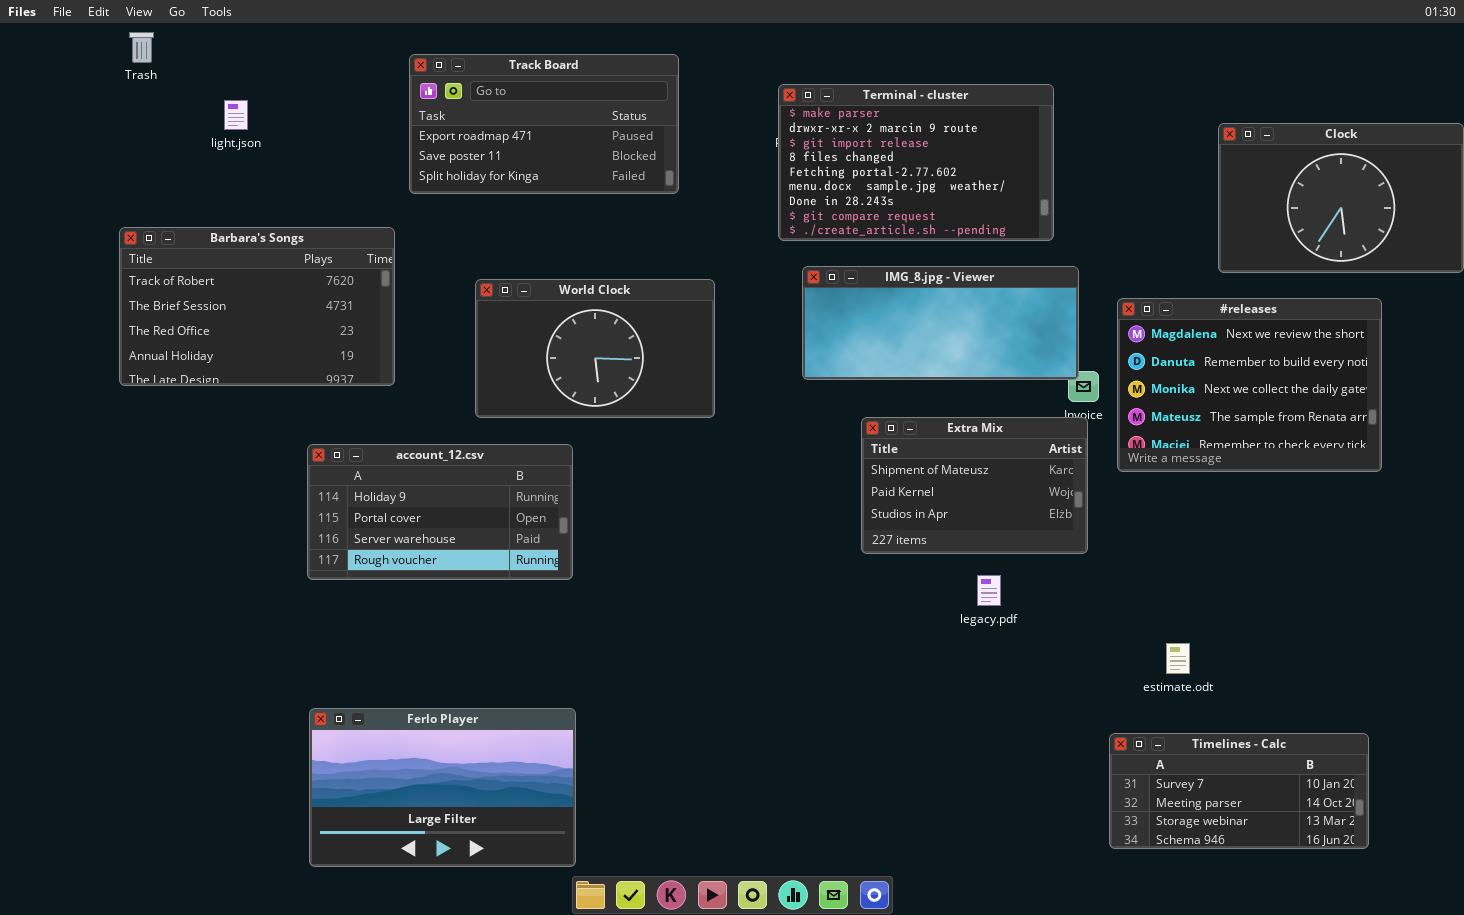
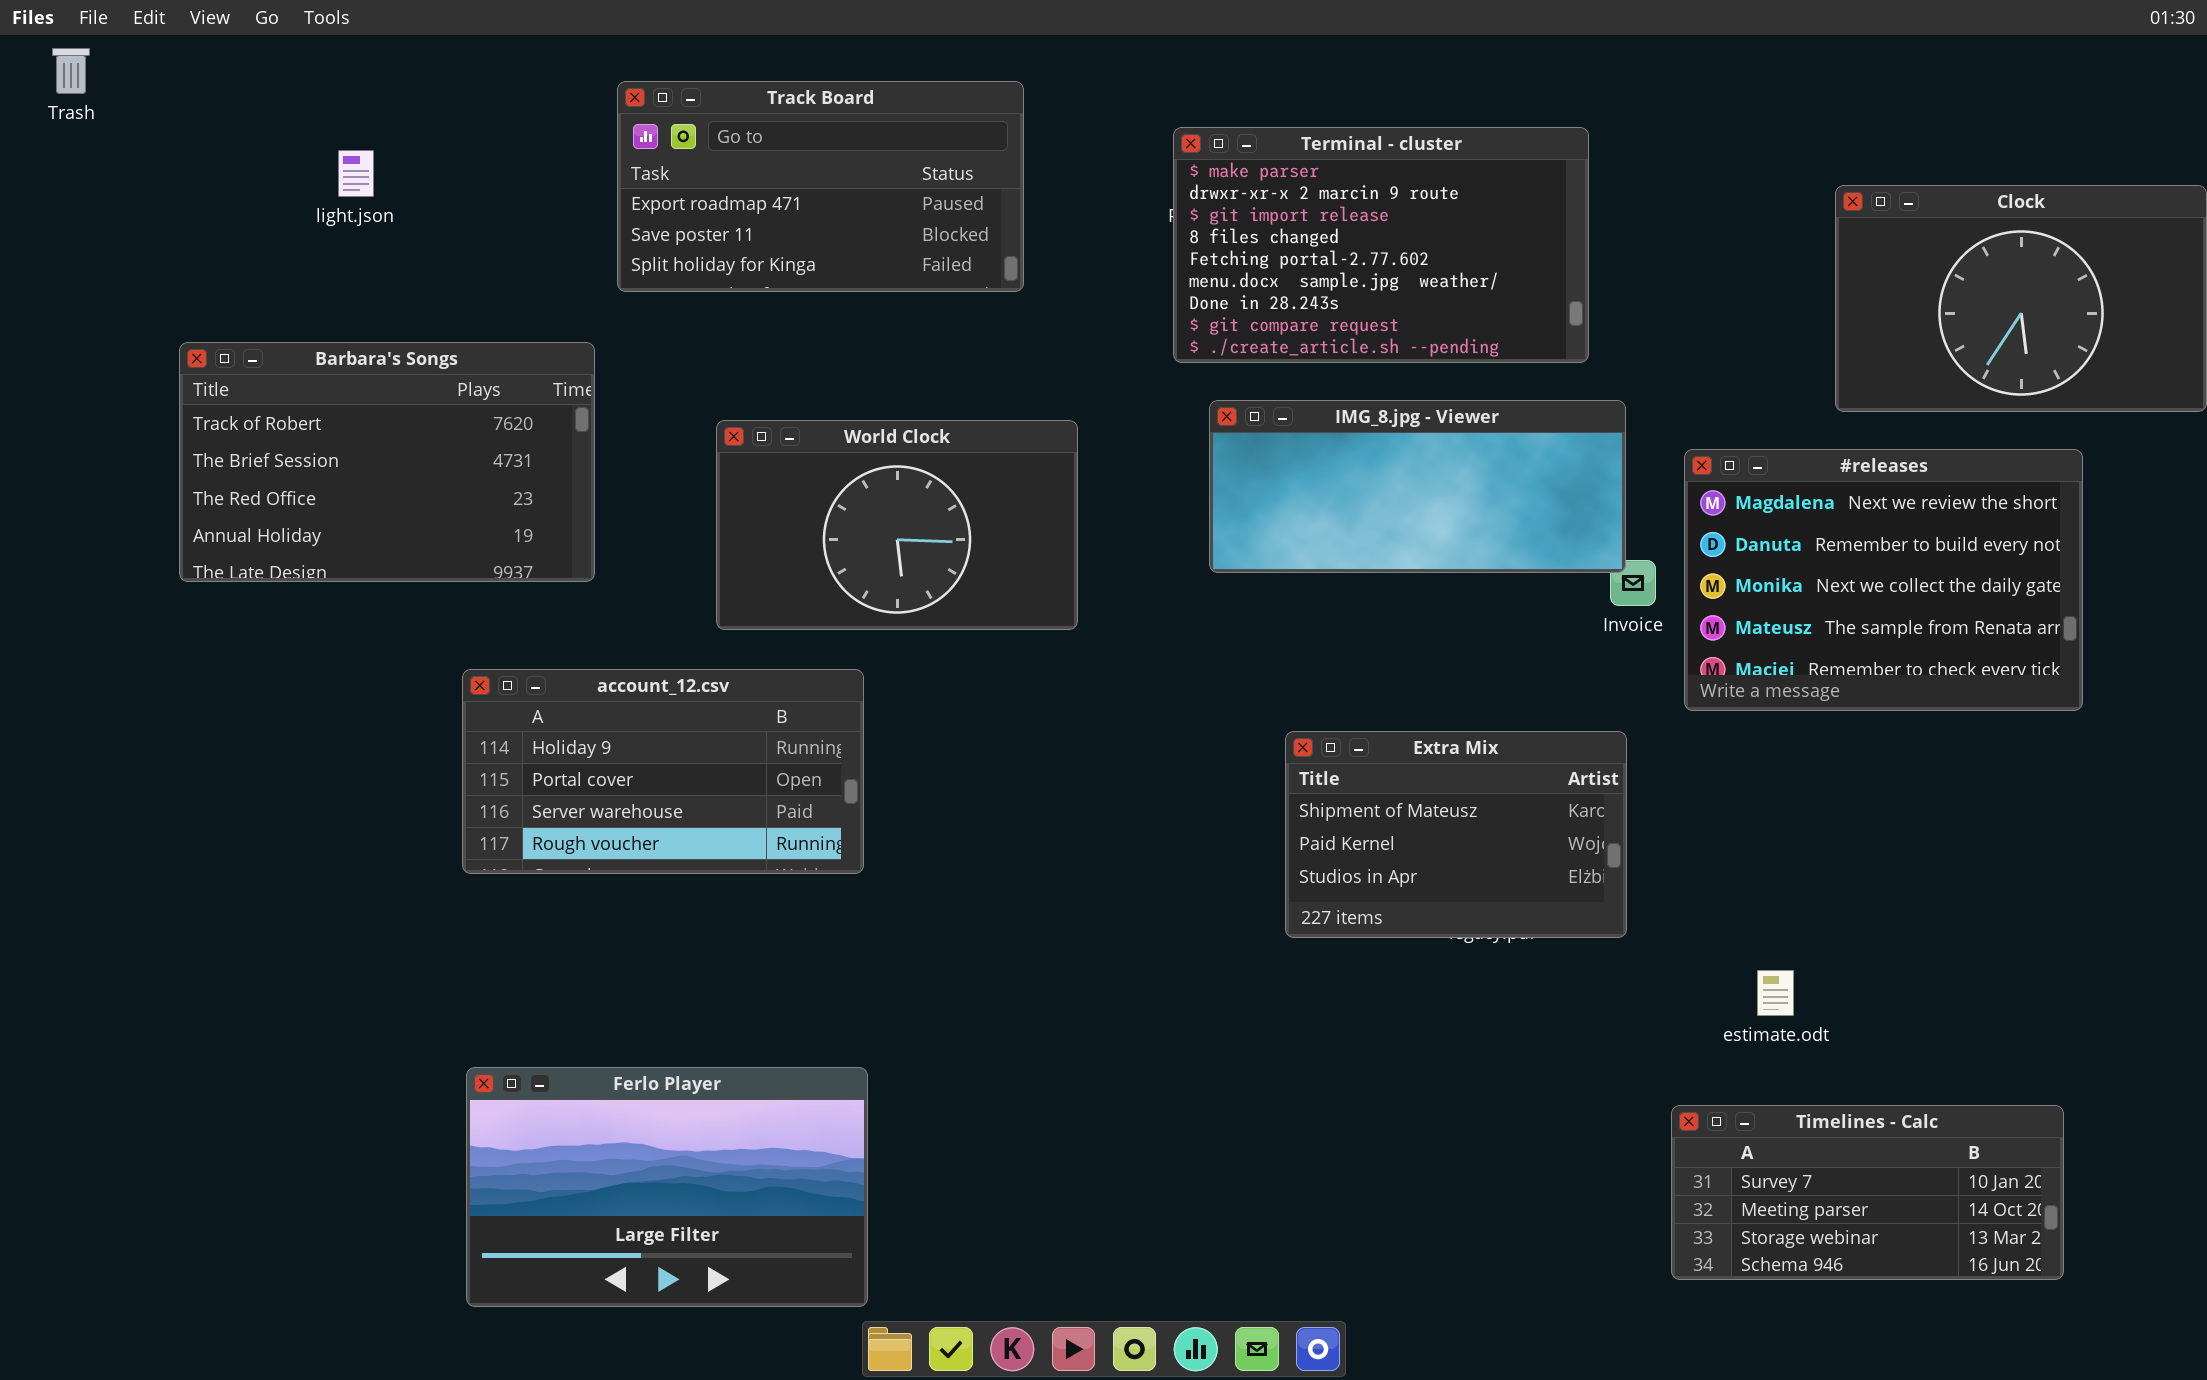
Trash: [129,32,154,63] -> [52,48,90,94], moved
Extra Mix: [861,417,1088,554] -> [1285,731,1627,938], moved

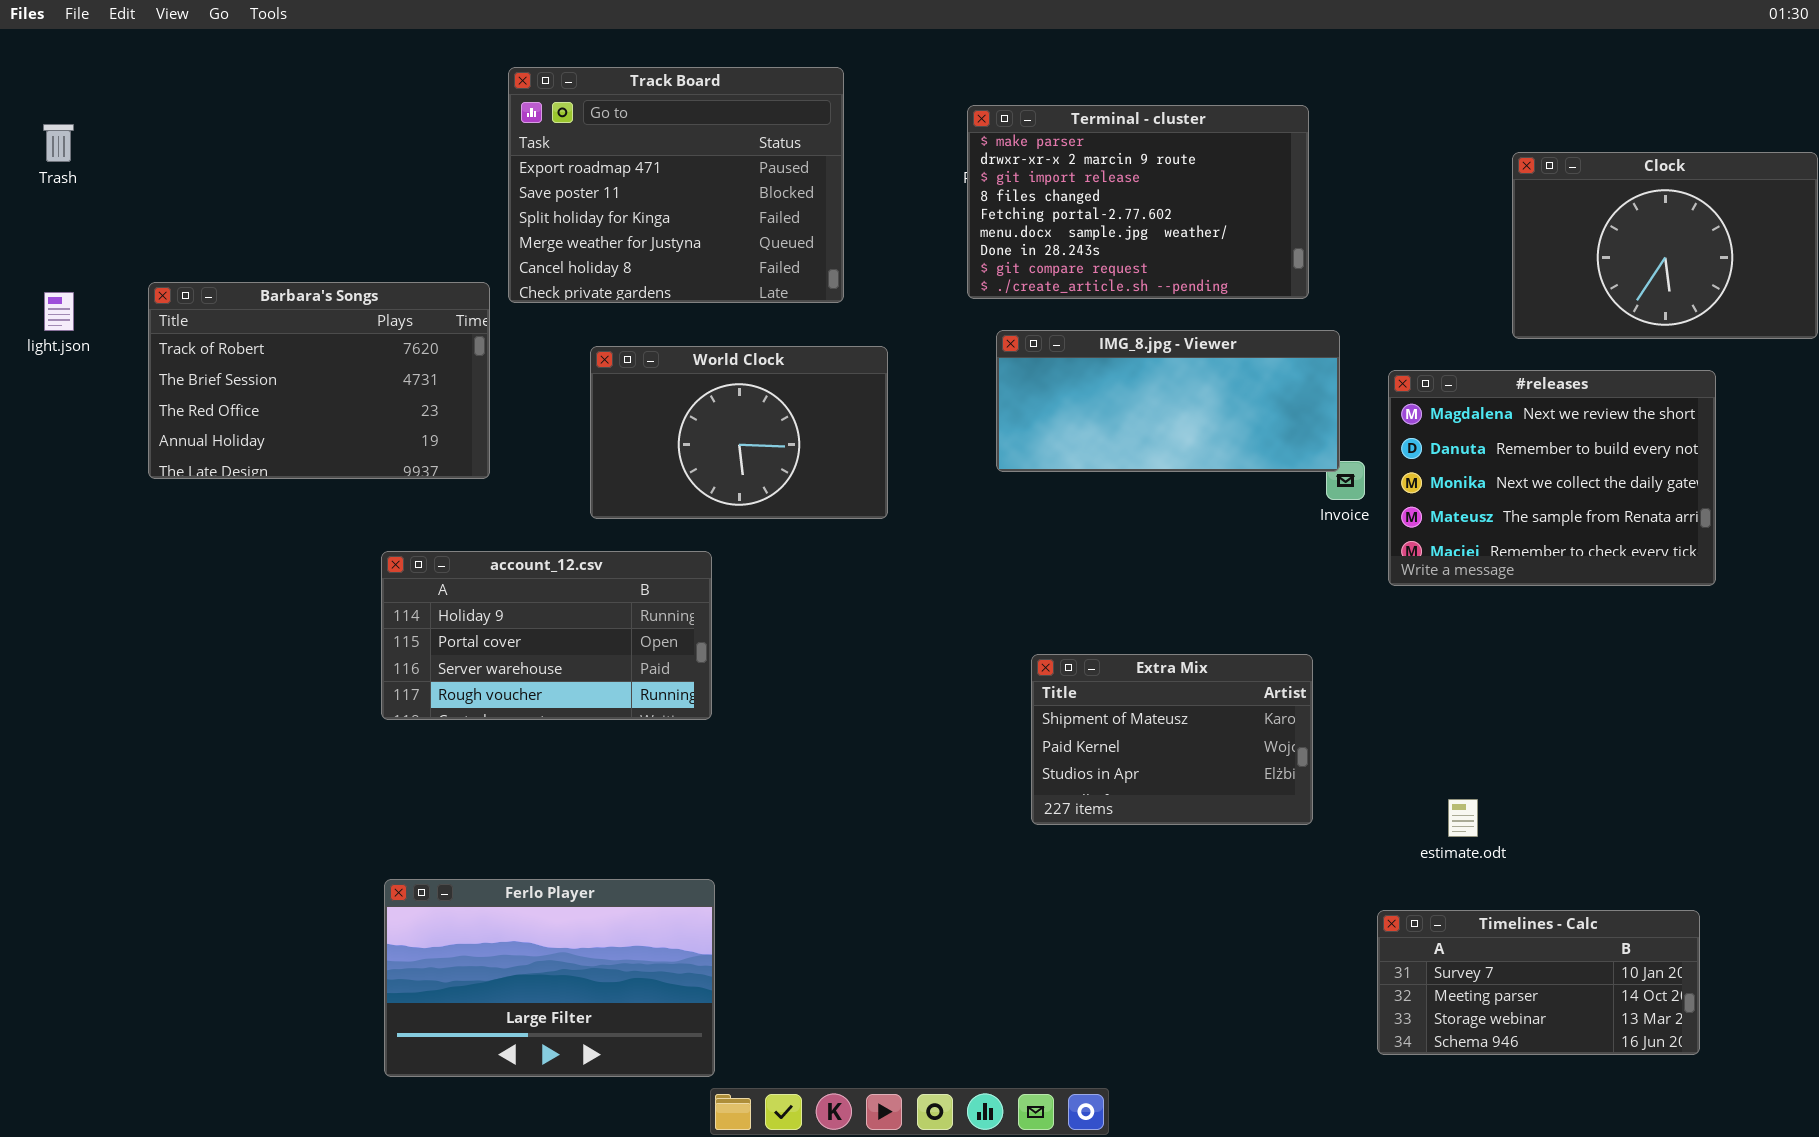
Trash: [52,48,90,94] -> [43,124,74,162], moved
Track Board: [617,81,1024,292] -> [508,67,844,303], resized
light.json: [338,150,374,197] -> [44,292,74,331], moved
Extra Mix: [1285,731,1627,938] -> [1031,654,1313,825], moved

